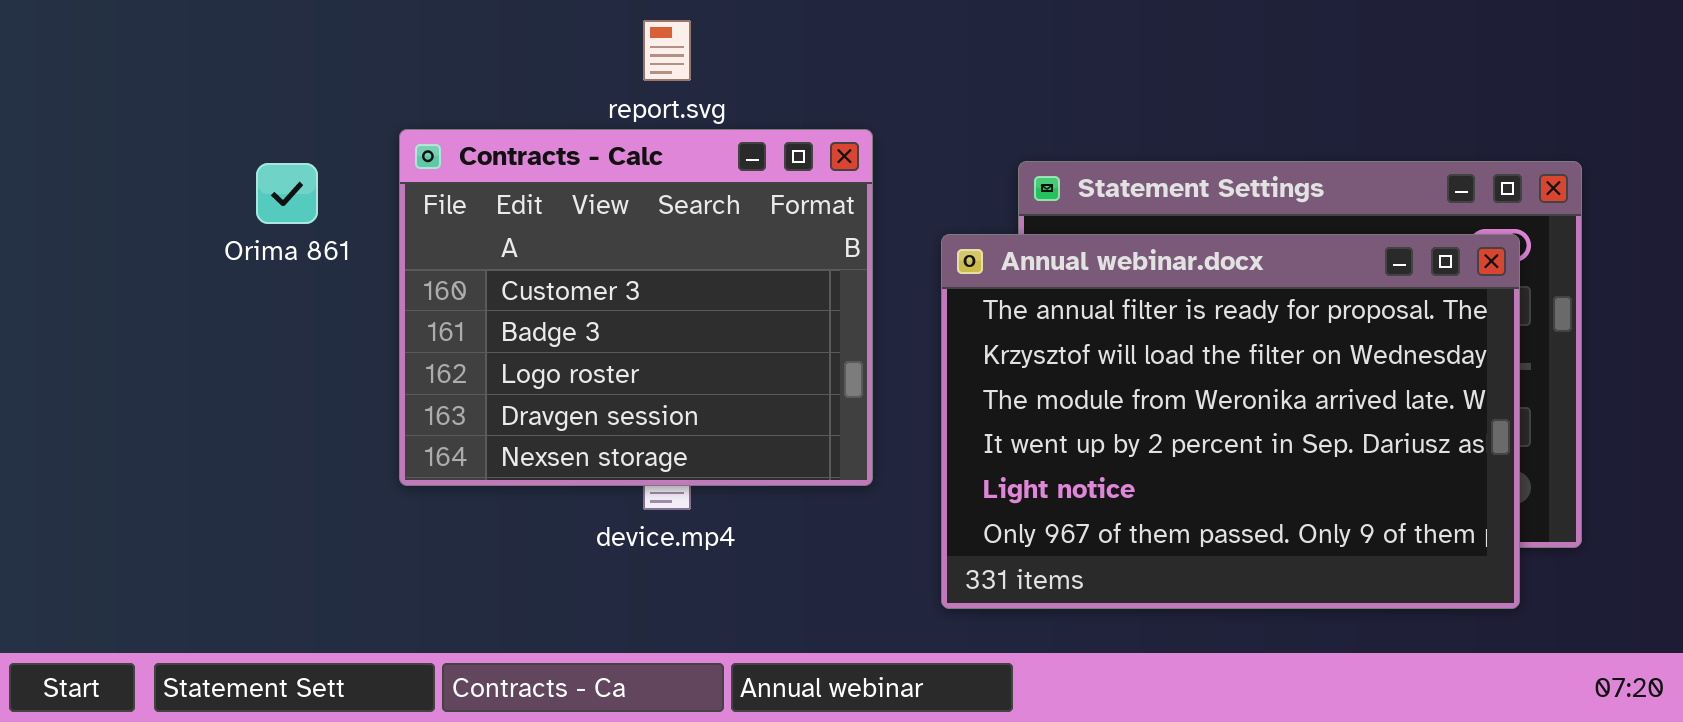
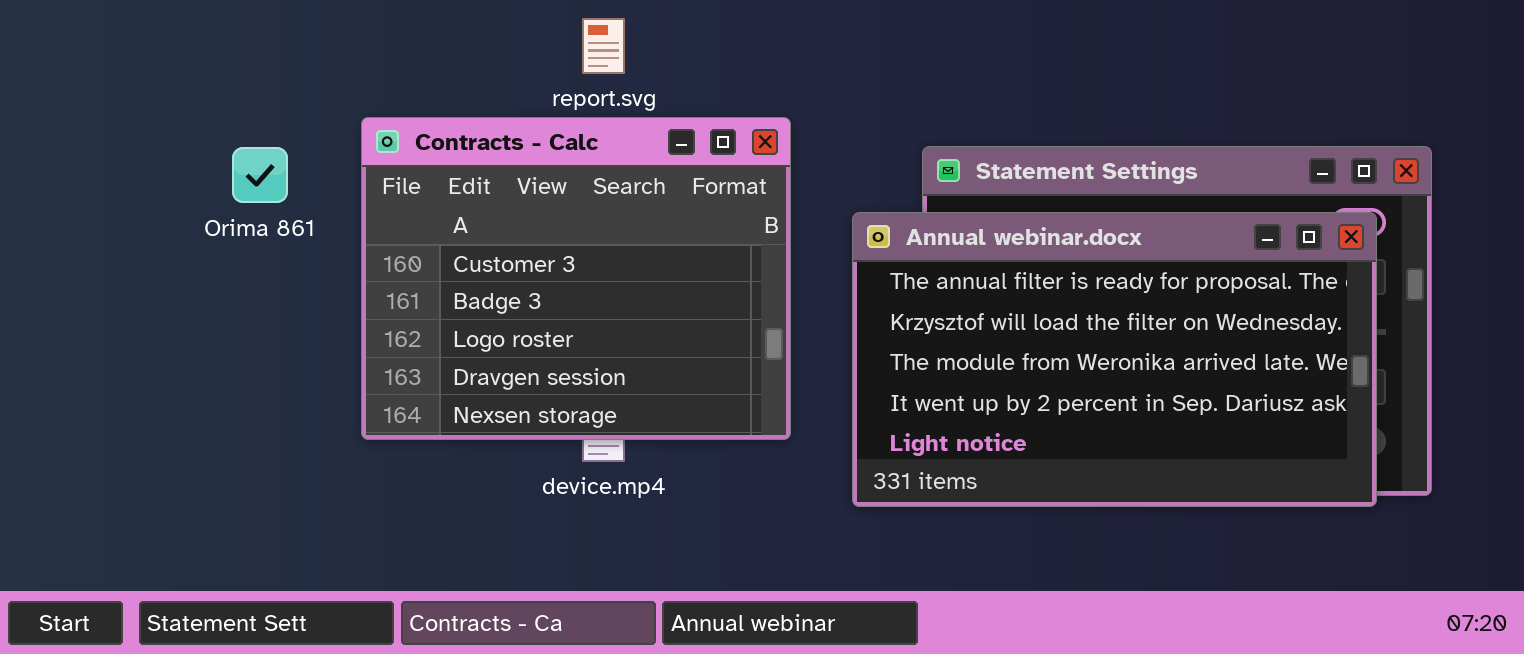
Annual webinar.docx: [941,234,1520,609] -> [852,212,1377,507], resized

